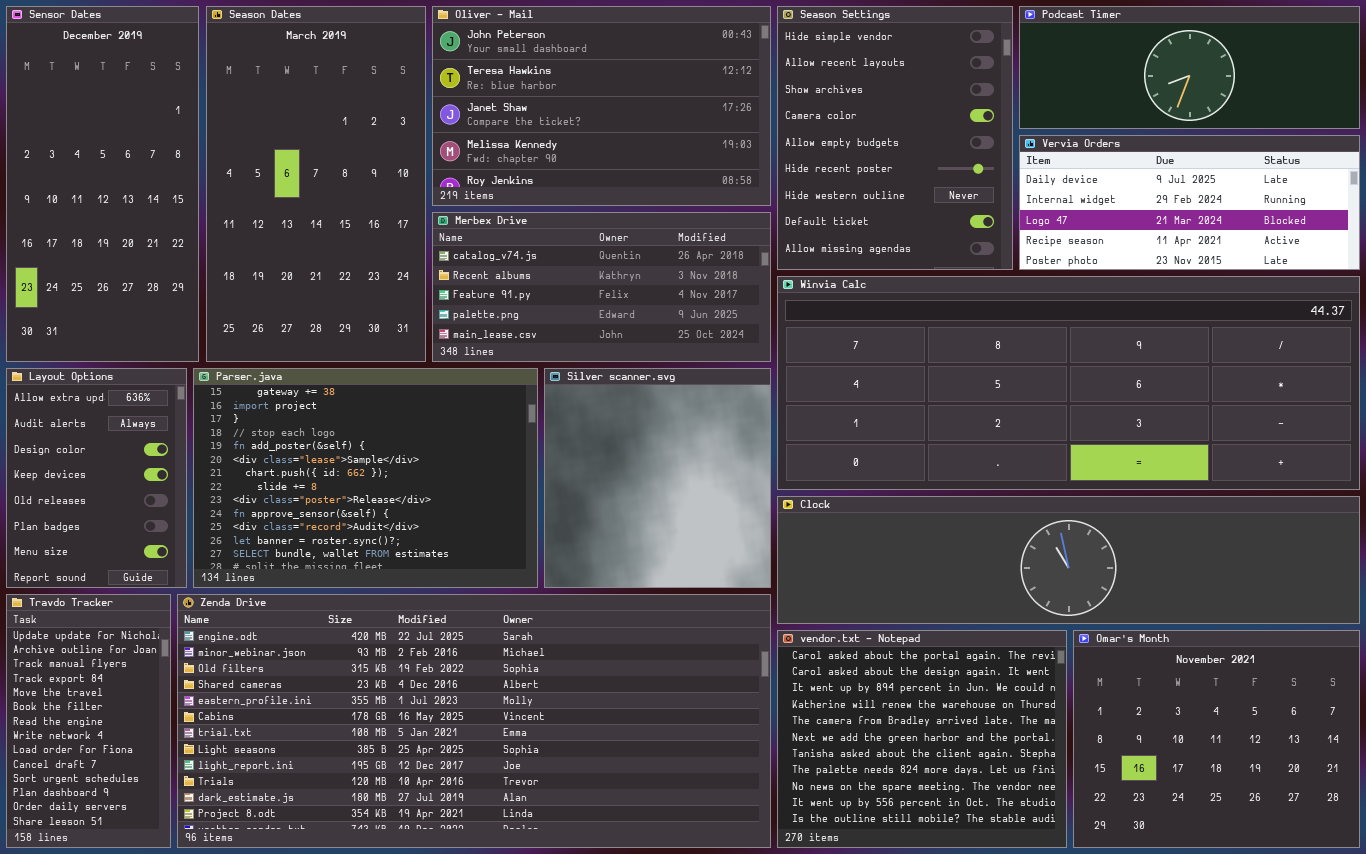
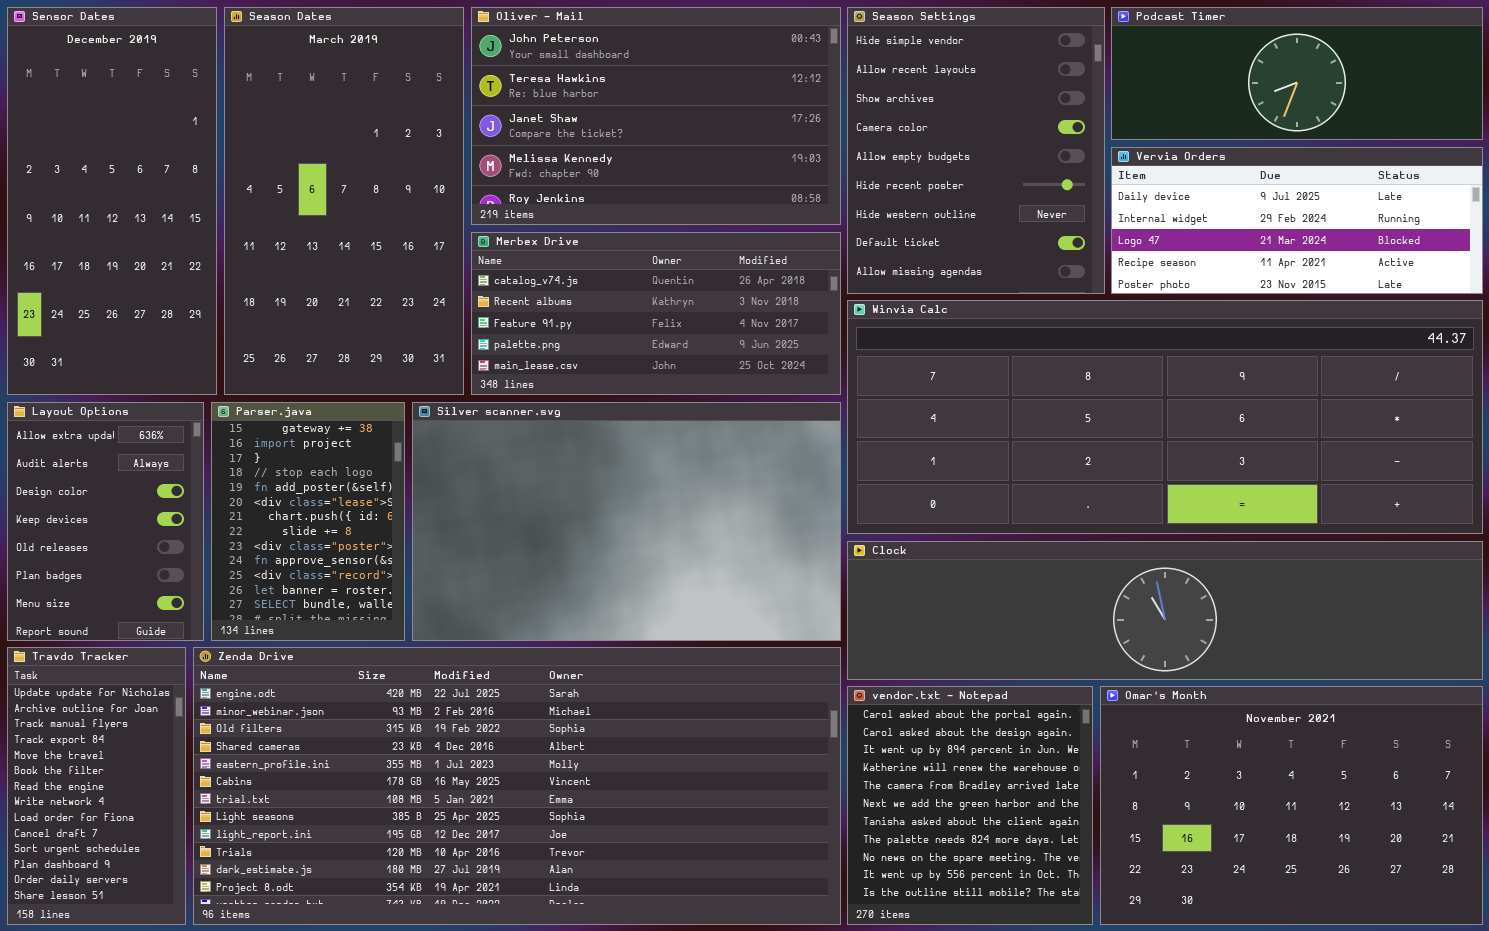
Parser.java: [193,368,538,588] -> [211,402,405,641], resized
Silver scanner.svg: [544,368,771,588] -> [412,402,841,641], resized
vendor.txt - Notepad: [777,630,1067,848] -> [847,686,1093,925], resized
Omar's Month: [1073,630,1360,848] -> [1100,686,1483,925], resized

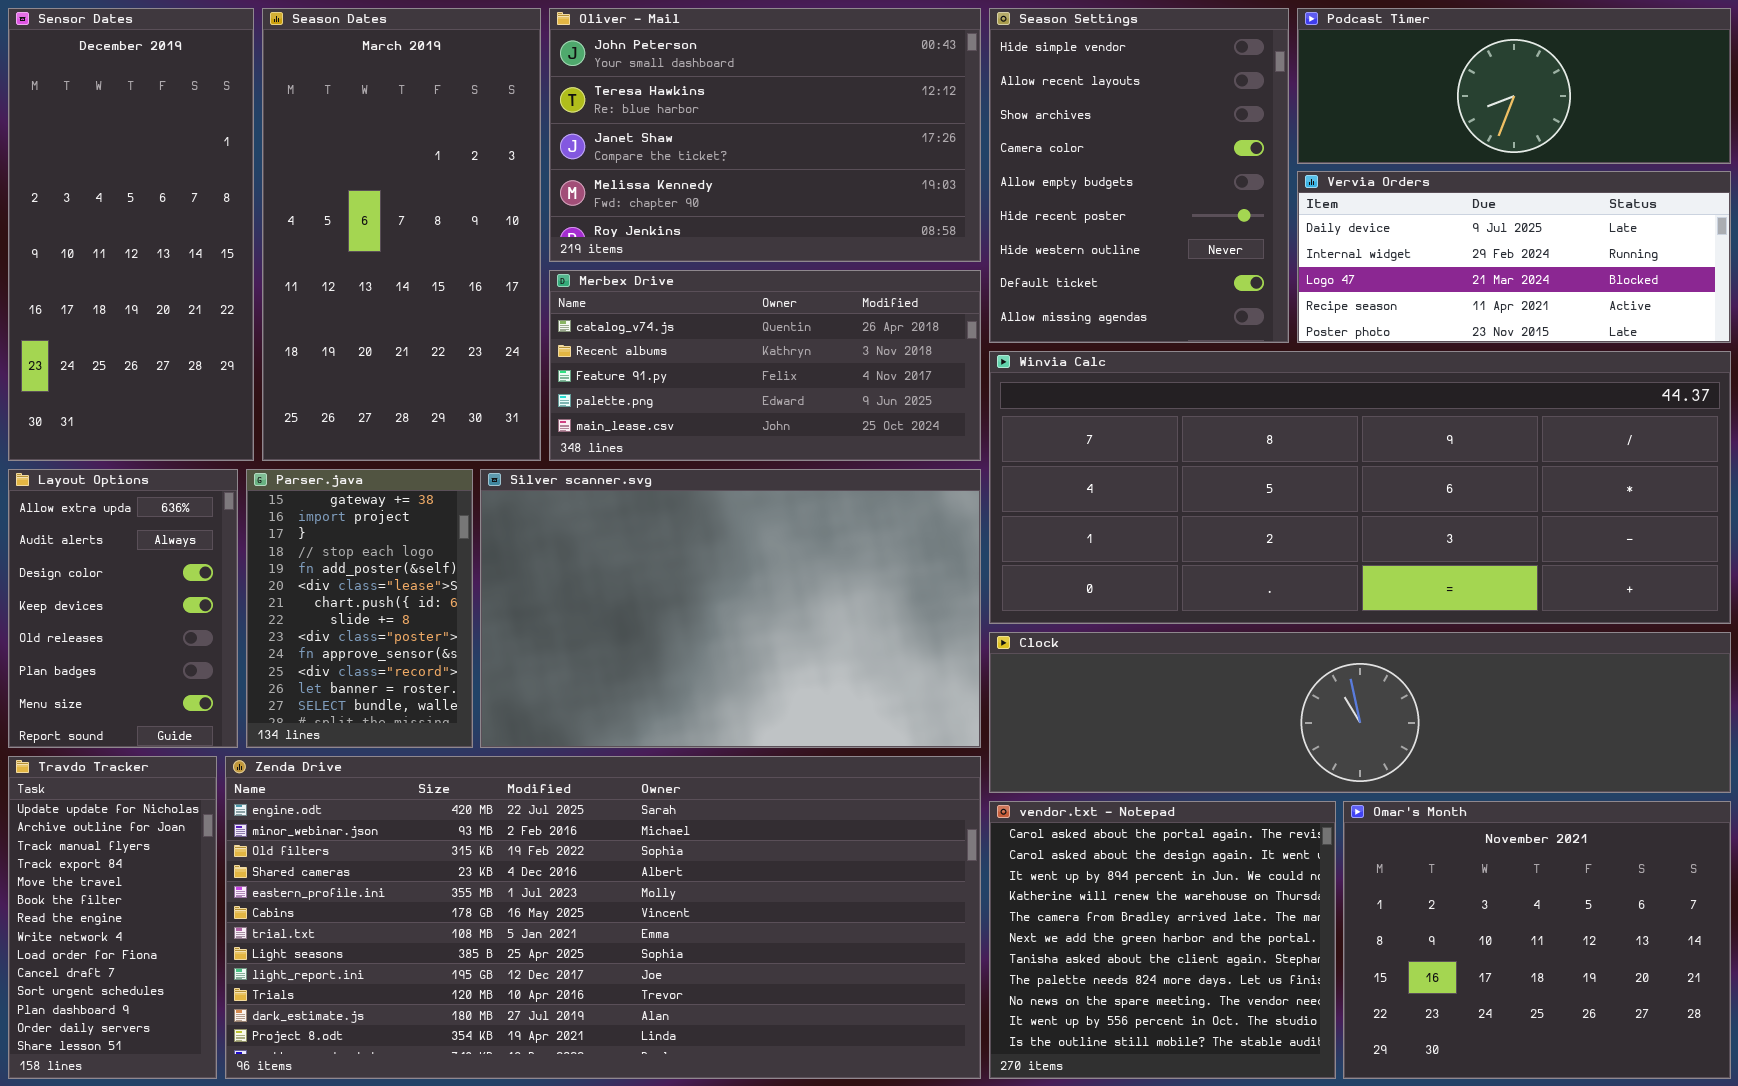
vendor.txt - Notepad: [847,686,1093,925] -> [989,801,1336,1079], resized
Omar's Month: [1100,686,1483,925] -> [1343,801,1731,1079], resized

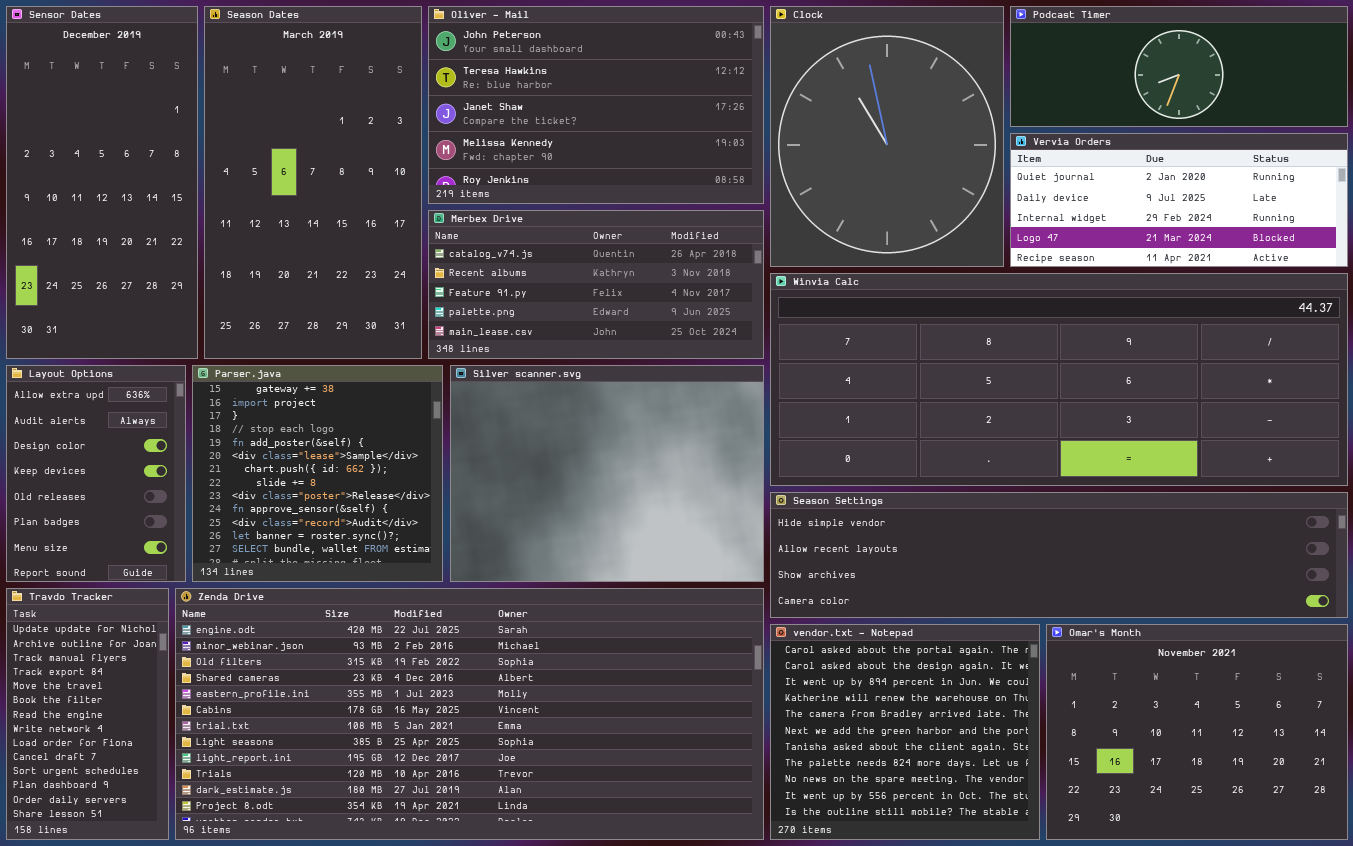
Season Settings: [989,8,1289,343] -> [770,492,1348,618], moved, resized
Vervia Orders: [1297,171,1731,343] -> [1010,133,1348,267], scrolled up 1 row
Parser.java: [246,469,473,748] -> [192,365,443,582], resized
Silver scanner.svg: [480,469,981,748] -> [450,365,764,582], resized
Clock: [989,632,1731,793] -> [770,6,1004,267], moved, resized

